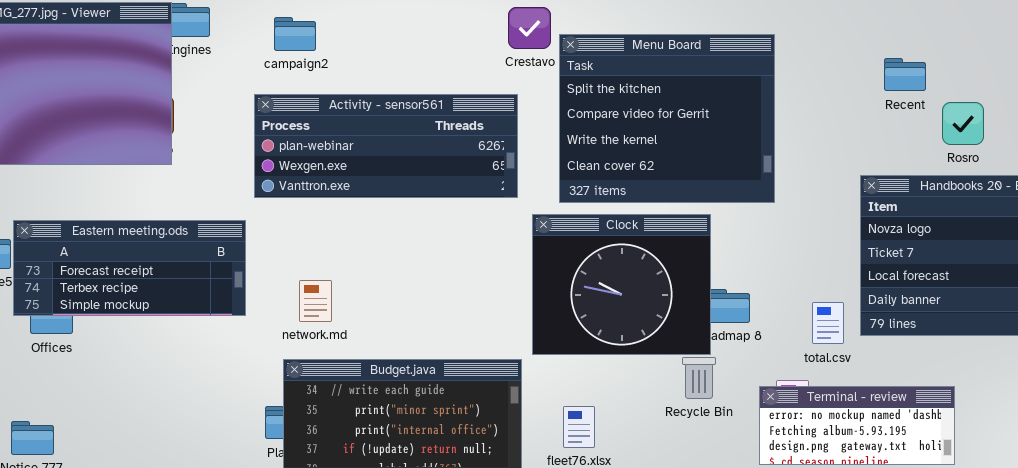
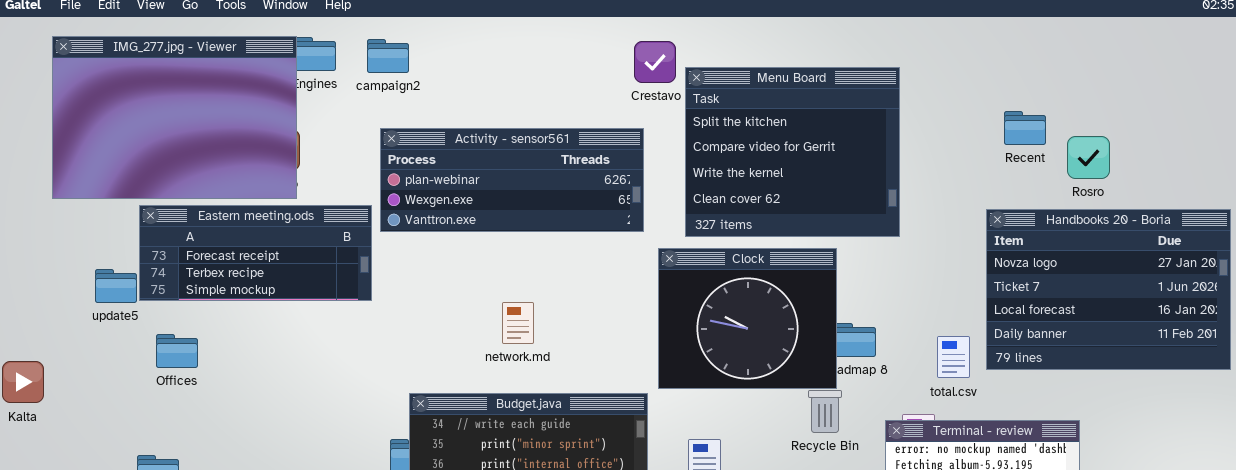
campaign2: [274,17,316,51] -> [367,39,409,73], moved
Recent: [884,58,926,91] -> [1004,111,1046,145], moved
Eastern meeting.ods: [13,220,246,316] -> [139,205,372,301], moved
network.md: [299,280,332,322] -> [502,302,534,344], moved

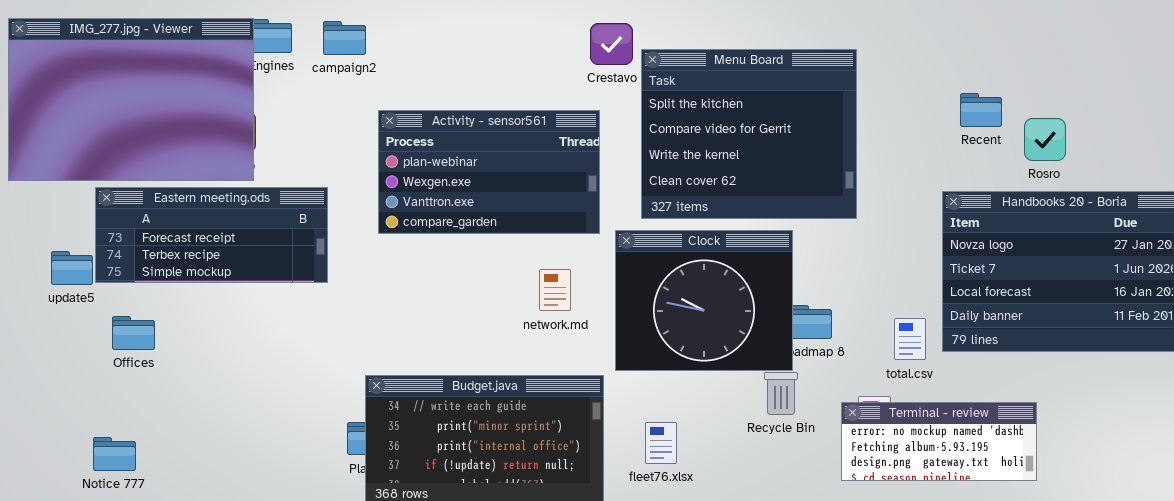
Activity - sensor561: [380,128,644,232] -> [378,110,600,234], resized
network.md: [502,302,534,344] -> [539,269,571,311], moved

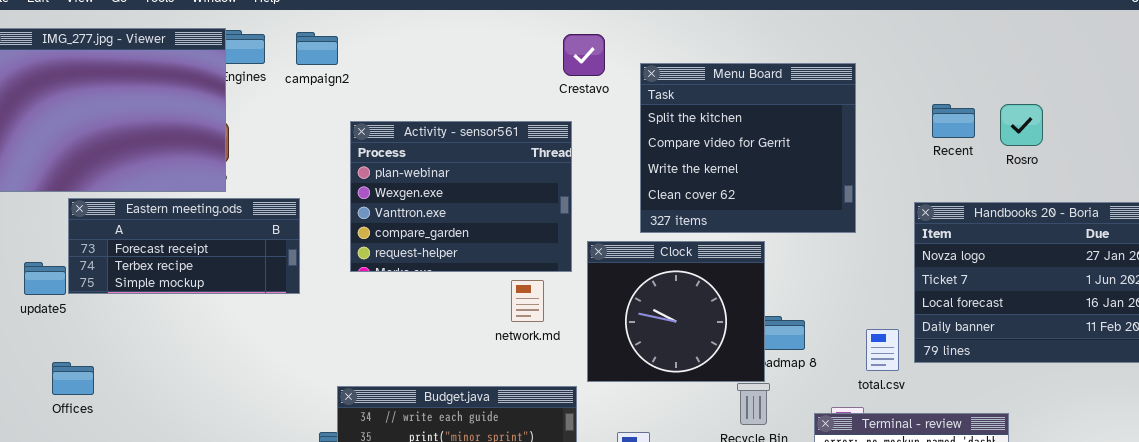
Menu Board: [641,49,857,219] -> [640,63,856,233], moved
Activity - sensor561: [378,110,600,234] -> [350,121,572,272], resized
Rosro: [1024,118,1066,161] -> [1000,104,1043,146], moved
Offices: [112,316,155,350] -> [52,362,94,395], moved

